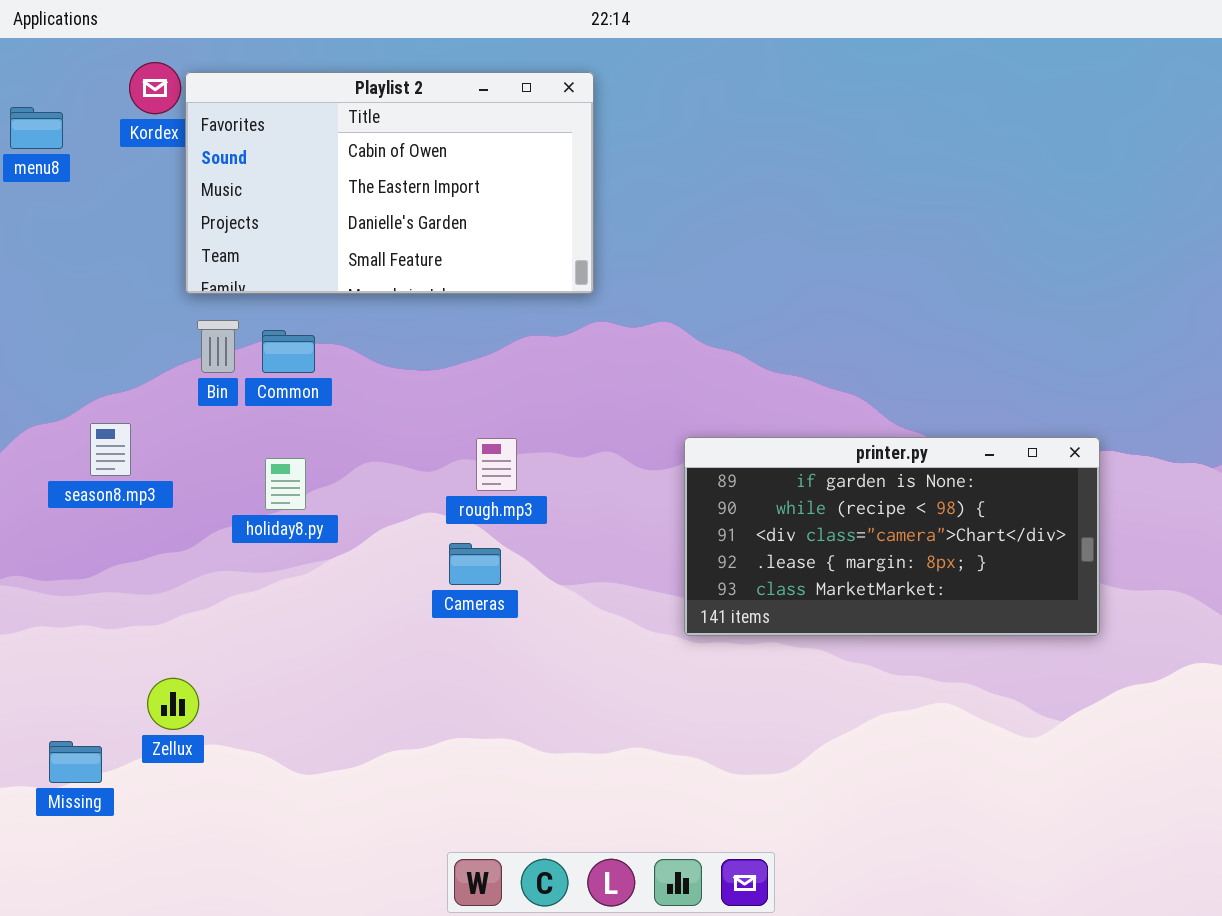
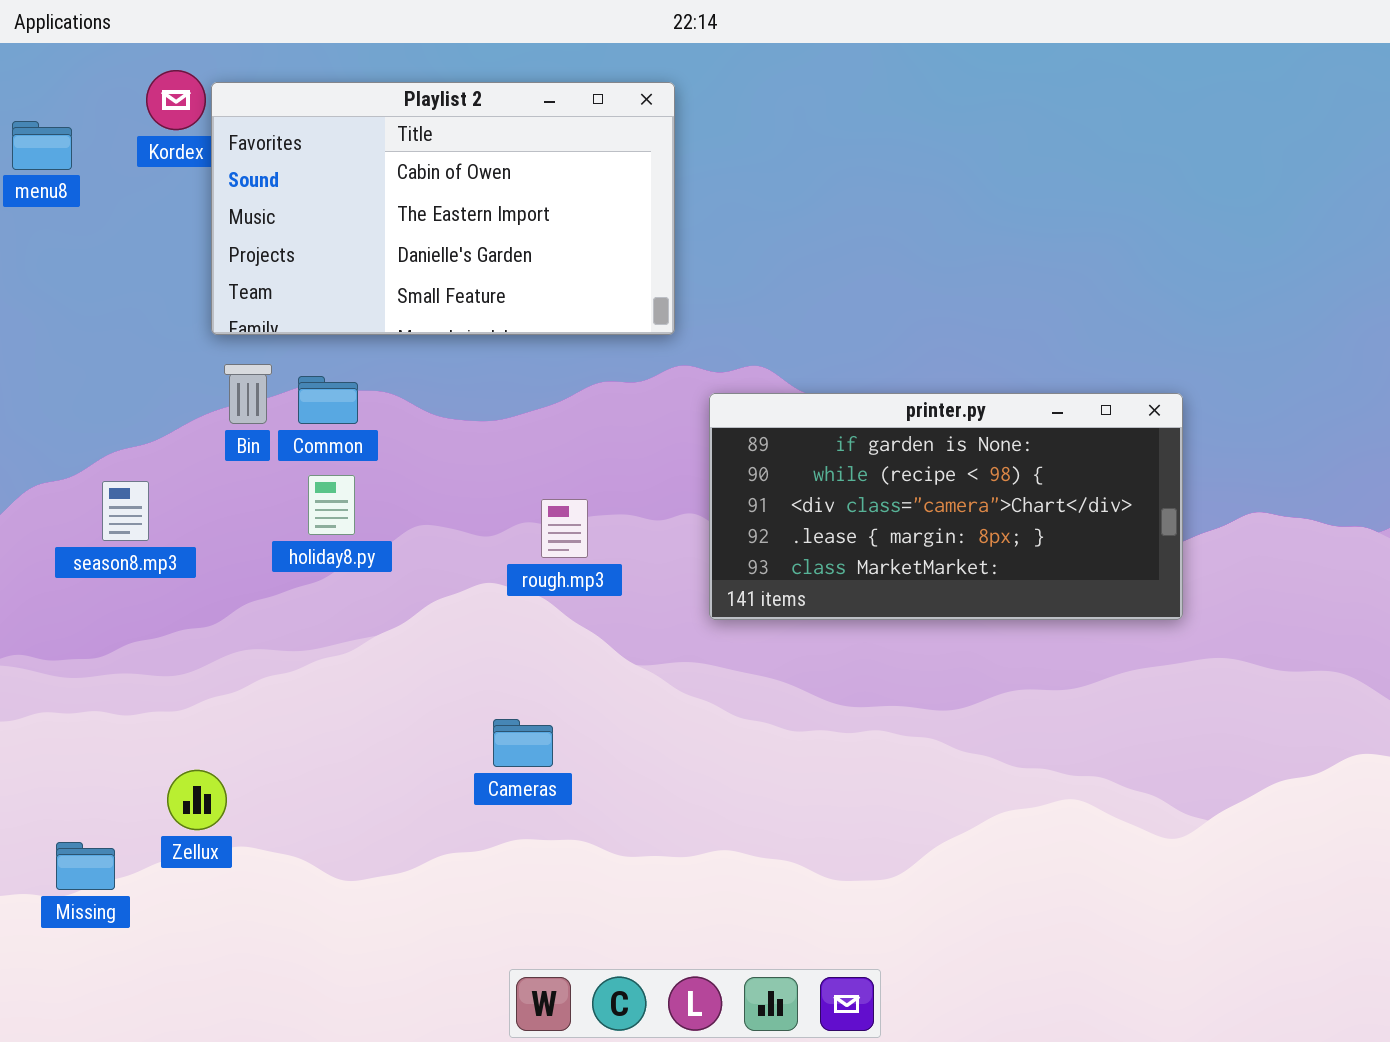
printer.py: [684,437,1100,636] -> [709,393,1183,620], moved
holiday8.py: [265,458,306,510] -> [308,475,355,535], moved
Cameras: [449,543,501,585] -> [493,719,553,767], moved

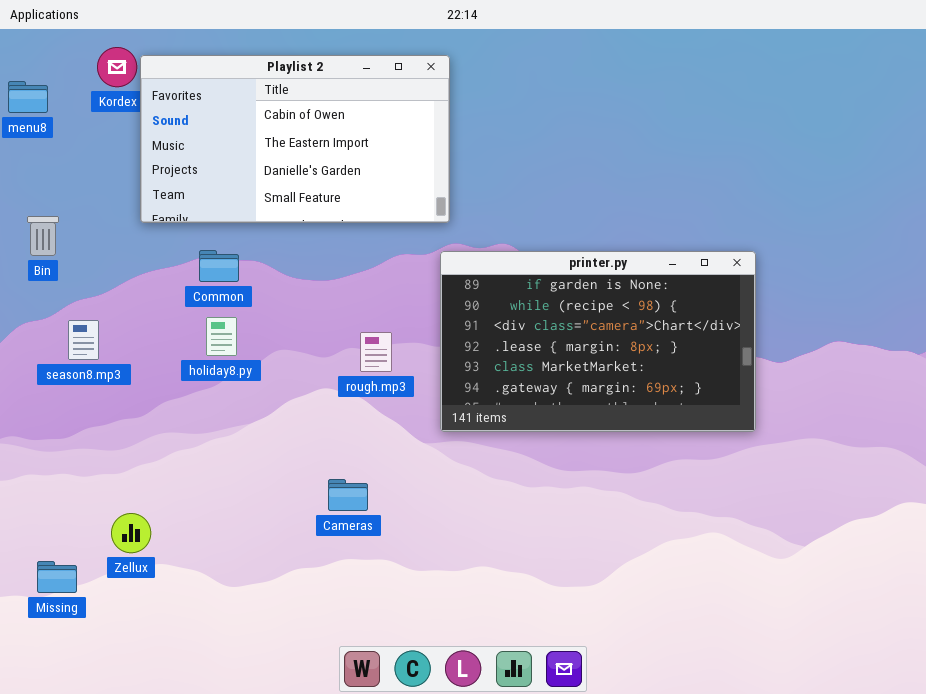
Bin: [224,364,272,424] -> [27,216,59,256], moved
printer.py: [709,393,1183,620] -> [440,251,756,432], moved, resized

